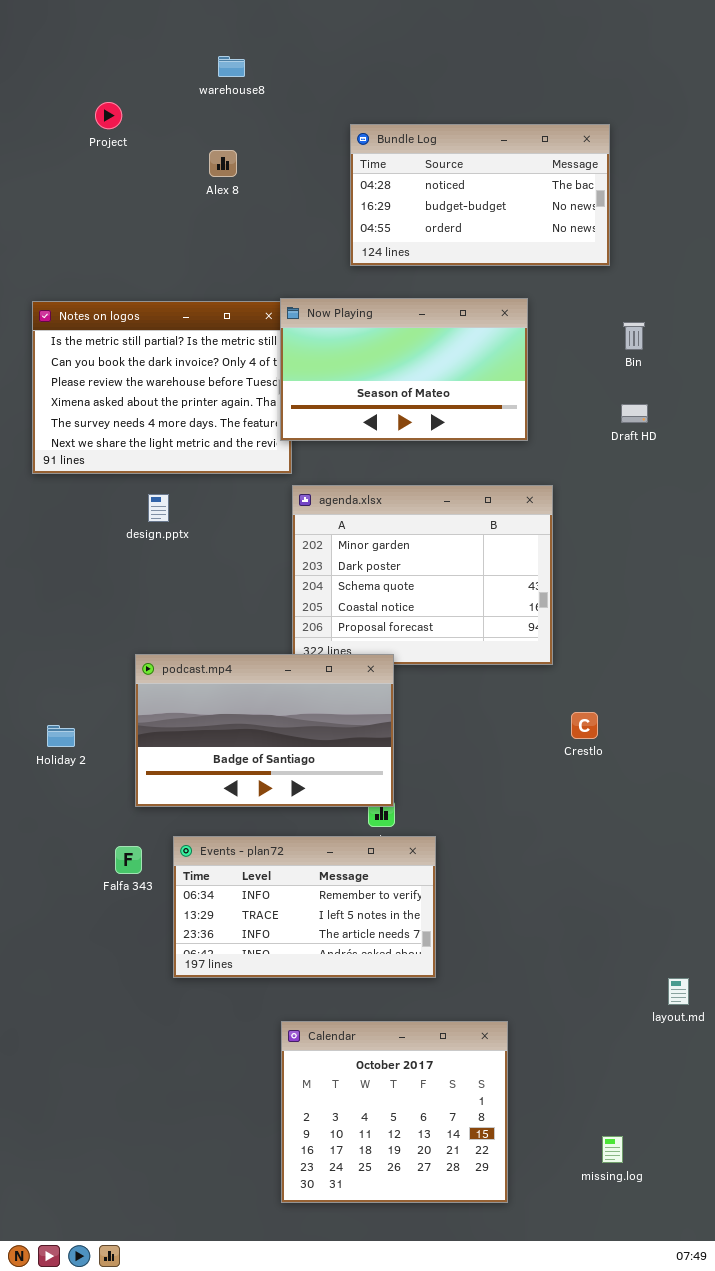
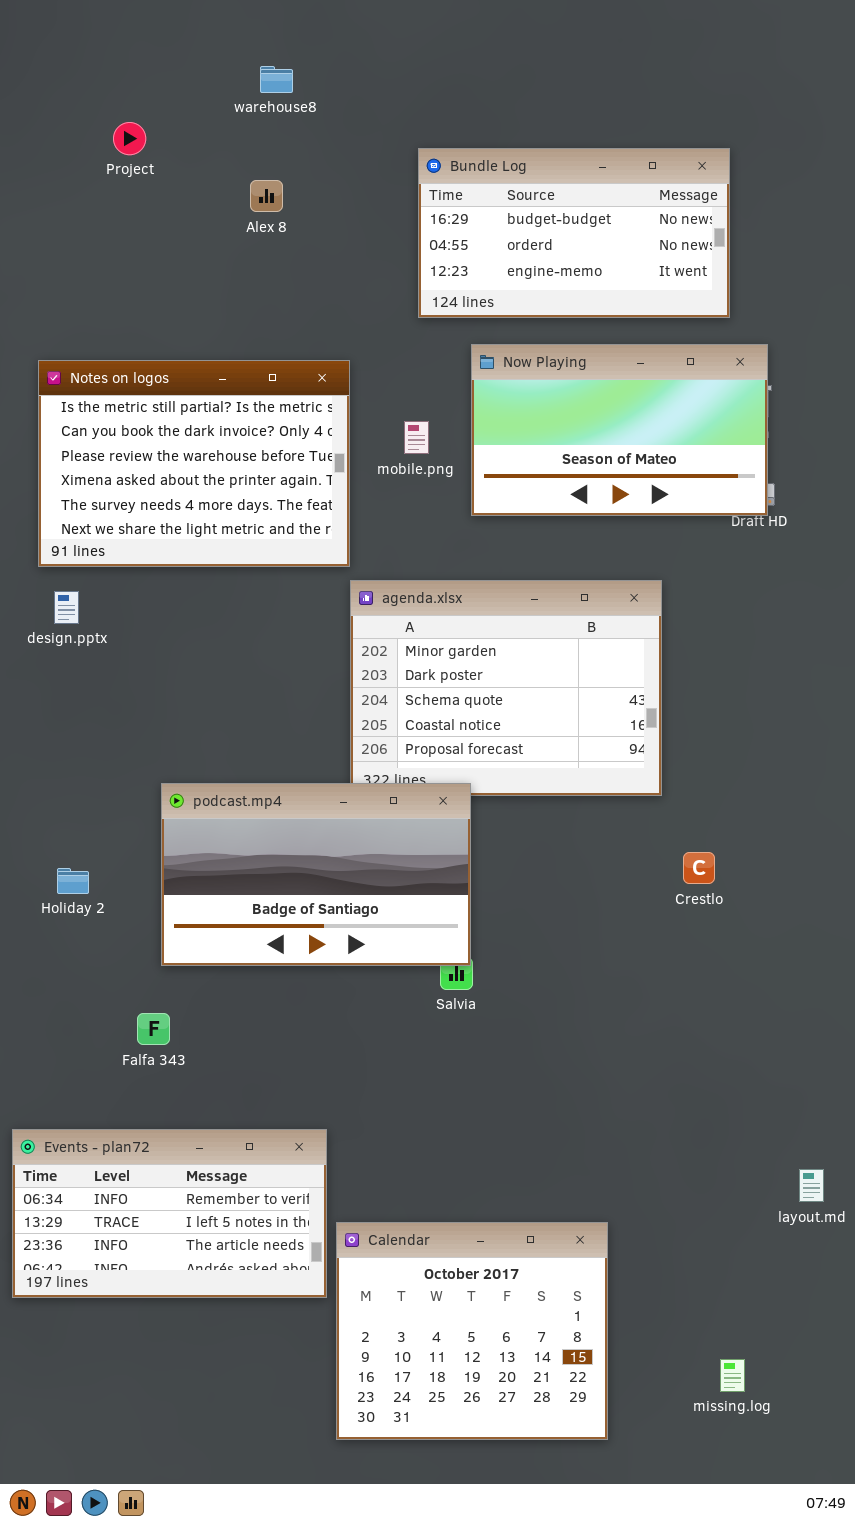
Bundle Log: [350,124,610,266] -> [418,148,730,318], scrolled down 1 row
Now Playing: [280,298,528,441] -> [471,344,768,516], moved
design.pptx: [148,494,169,522] -> [54,591,79,624], moved
Events - plan72: [173,836,436,978] -> [12,1129,327,1298], moved

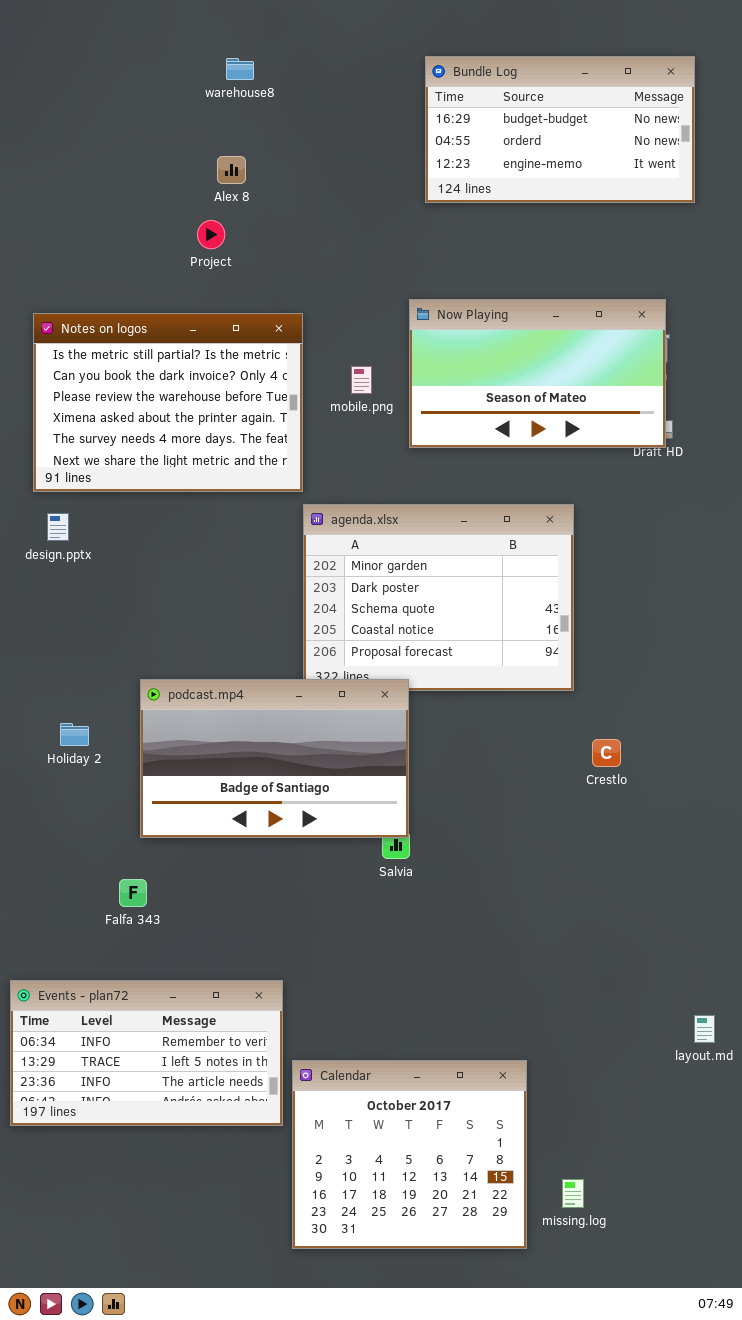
Project: [113,122,146,155] -> [197,220,225,249], moved
Bundle Log: [418,148,730,318] -> [425,56,695,203], moved
Holiday 2: [57,868,89,894] -> [60,723,89,746], moved
missing.log: [720,1359,745,1392] -> [562,1179,584,1208], moved

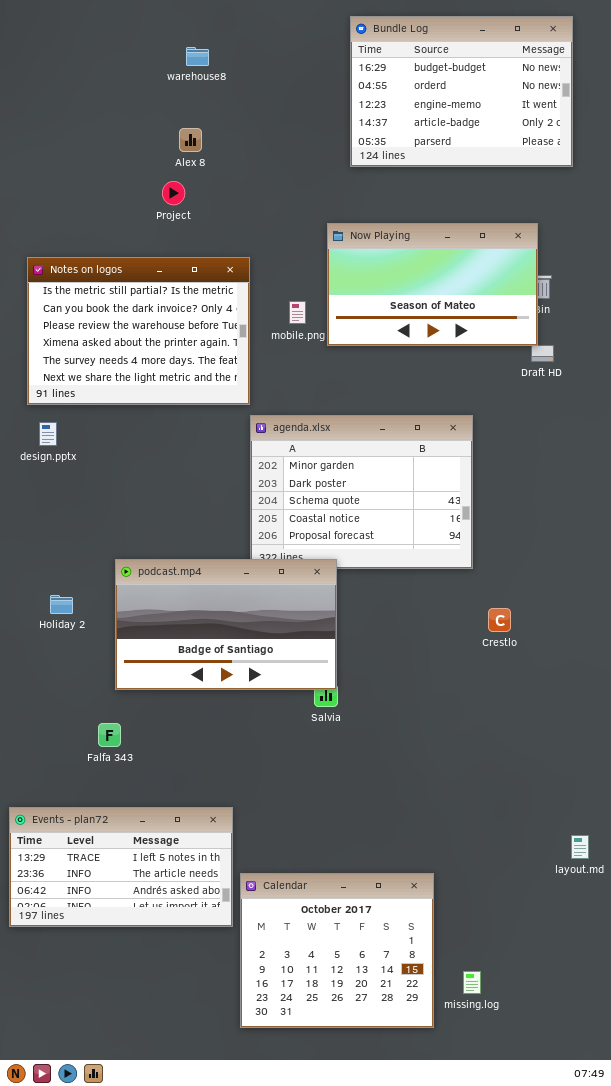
Bundle Log: [425,56,695,203] -> [350,16,573,167], resized
Now Playing: [409,299,666,448] -> [327,223,538,346], moved
Events - plan72: [10,980,283,1126] -> [9,807,233,927], scrolled down 1 row

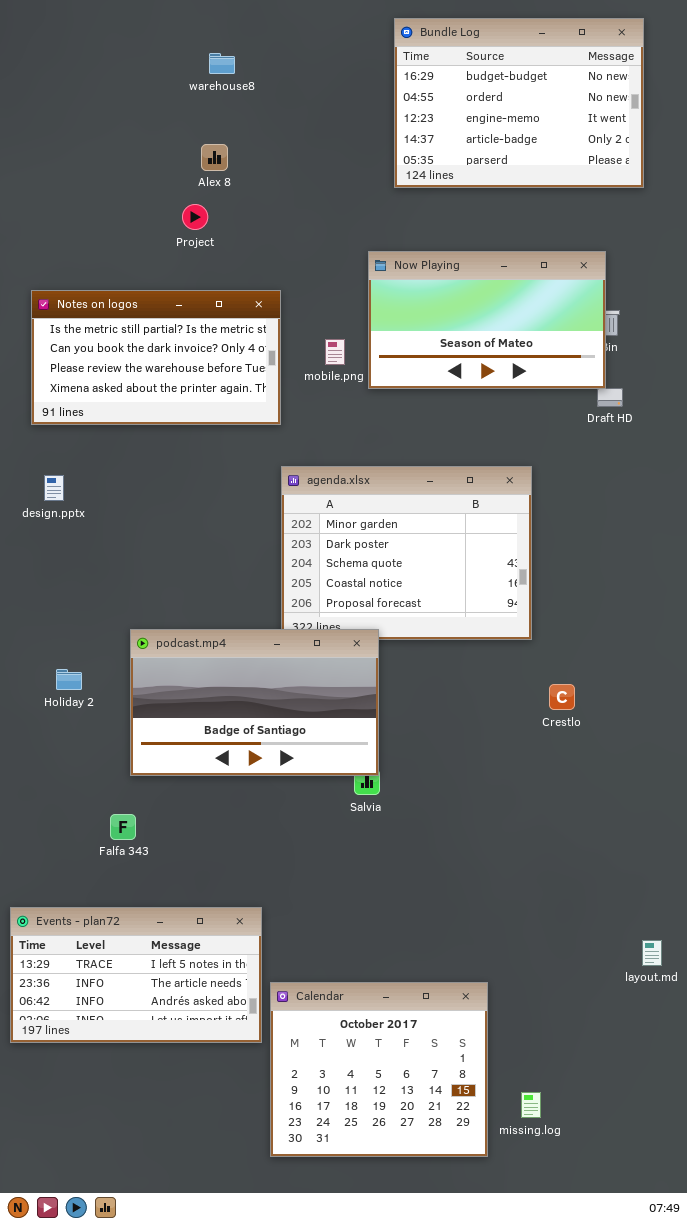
Notes on logos: [27,257,250,405] -> [31,290,281,425], resized

